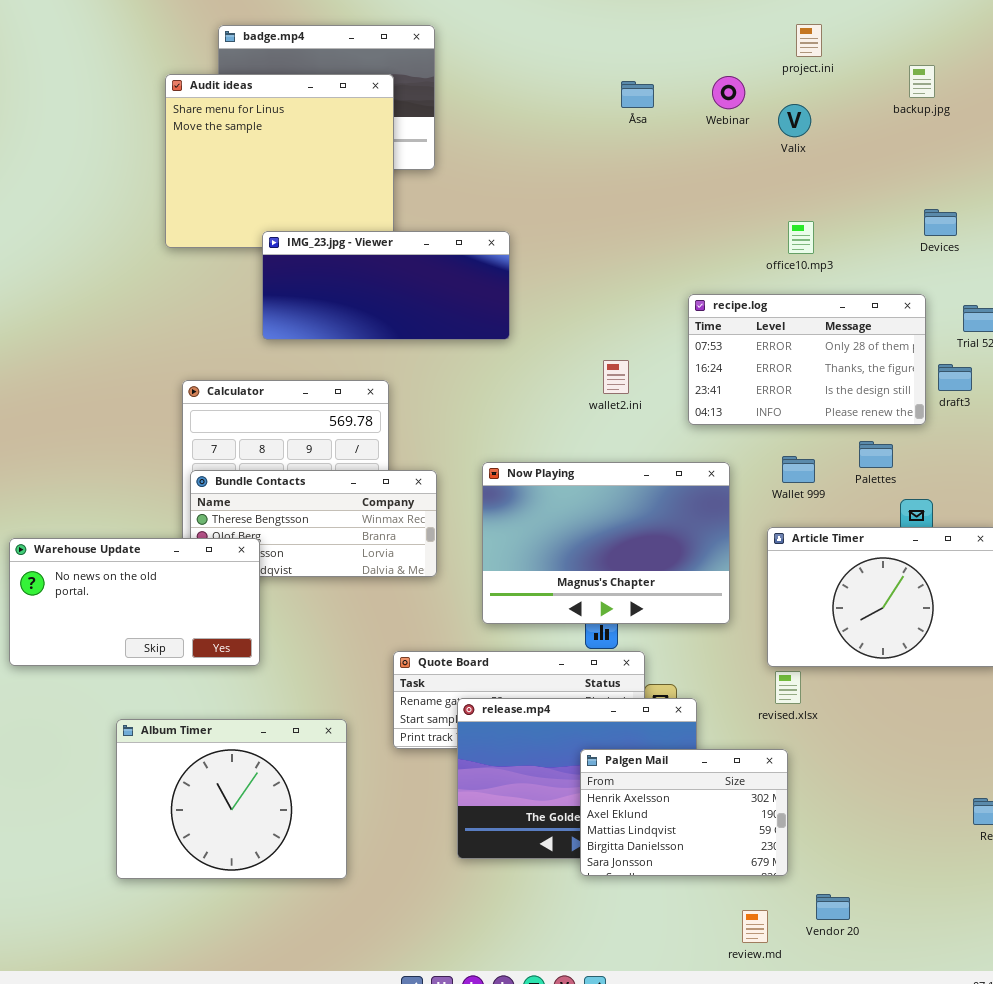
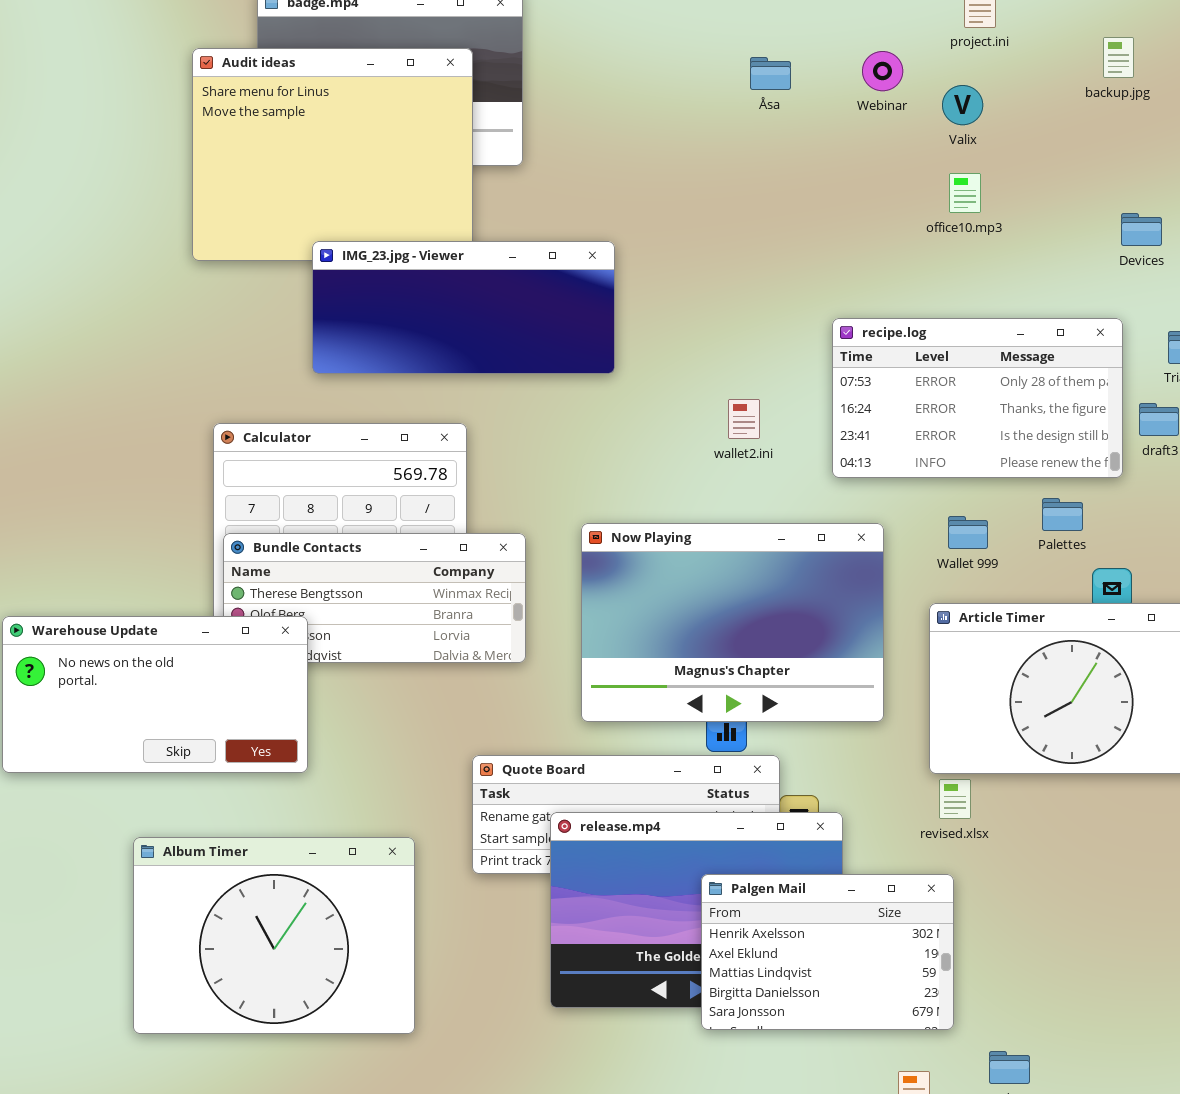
office10.mp3: [788,221,814,254] -> [949,173,981,213], moved

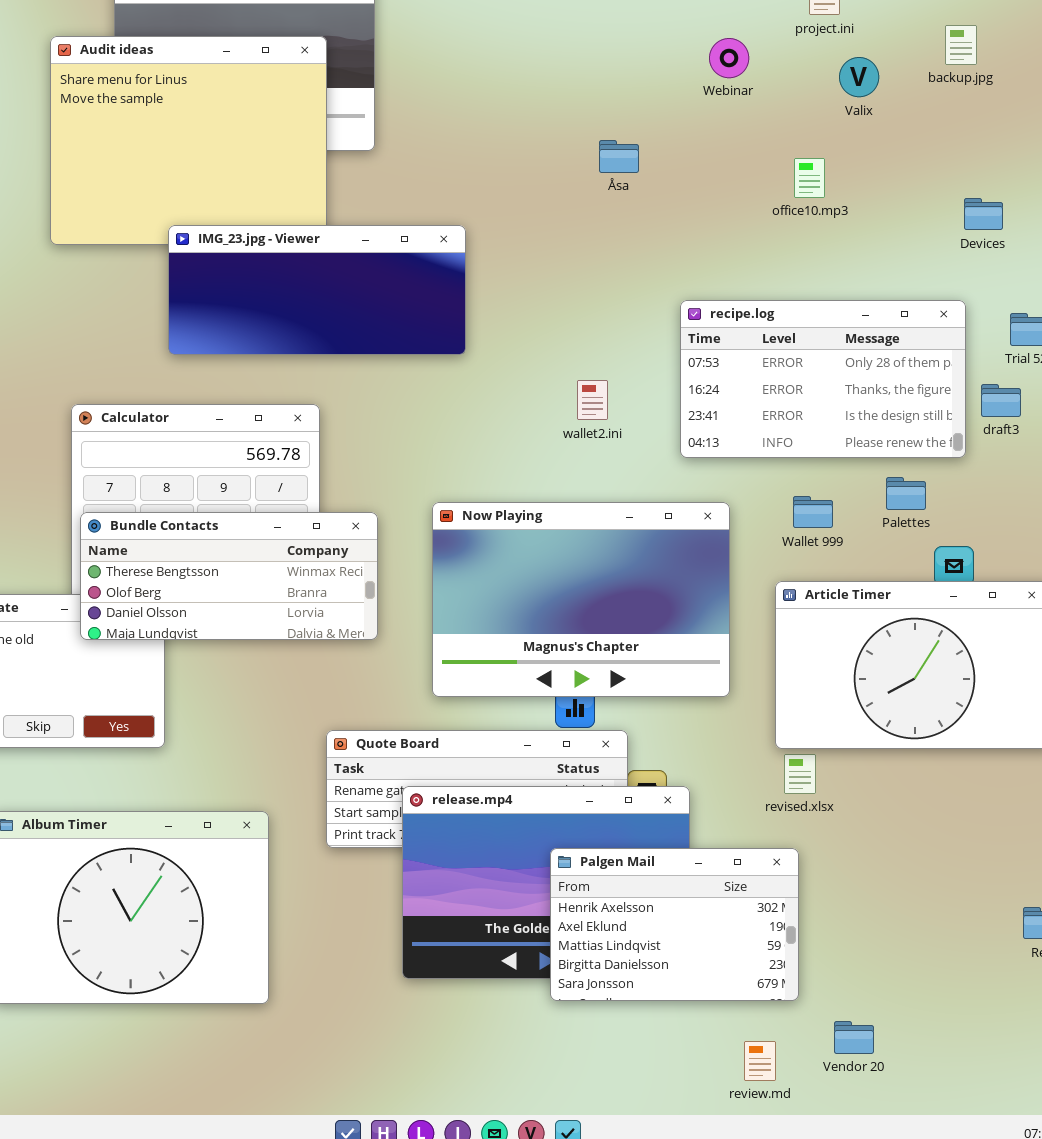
Åsa: [750,57,791,90] -> [599,140,639,173], moved
Valix: [942,85,983,125] -> [839,57,879,97], moved
Bundle Contacts: [223,533,526,663] -> [80,512,378,640], raised

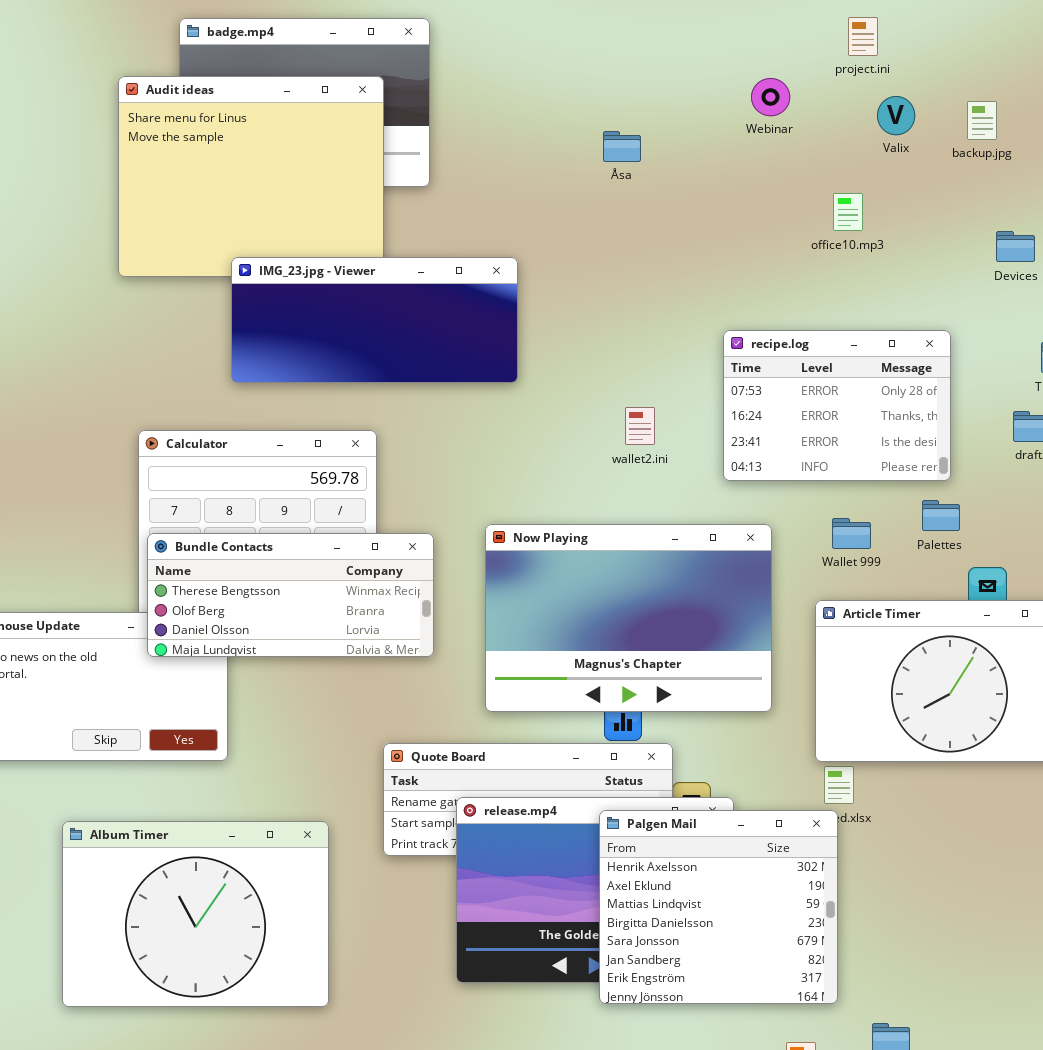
backup.jpg: [945,25,977,65] -> [967,101,997,140], moved
Åsa: [599,140,639,173] -> [603,131,641,162], moved
recipe.log: [680,300,966,458] -> [723,330,951,481], resized
Palgen Mail: [550,848,799,1001] -> [599,810,838,1004], resized

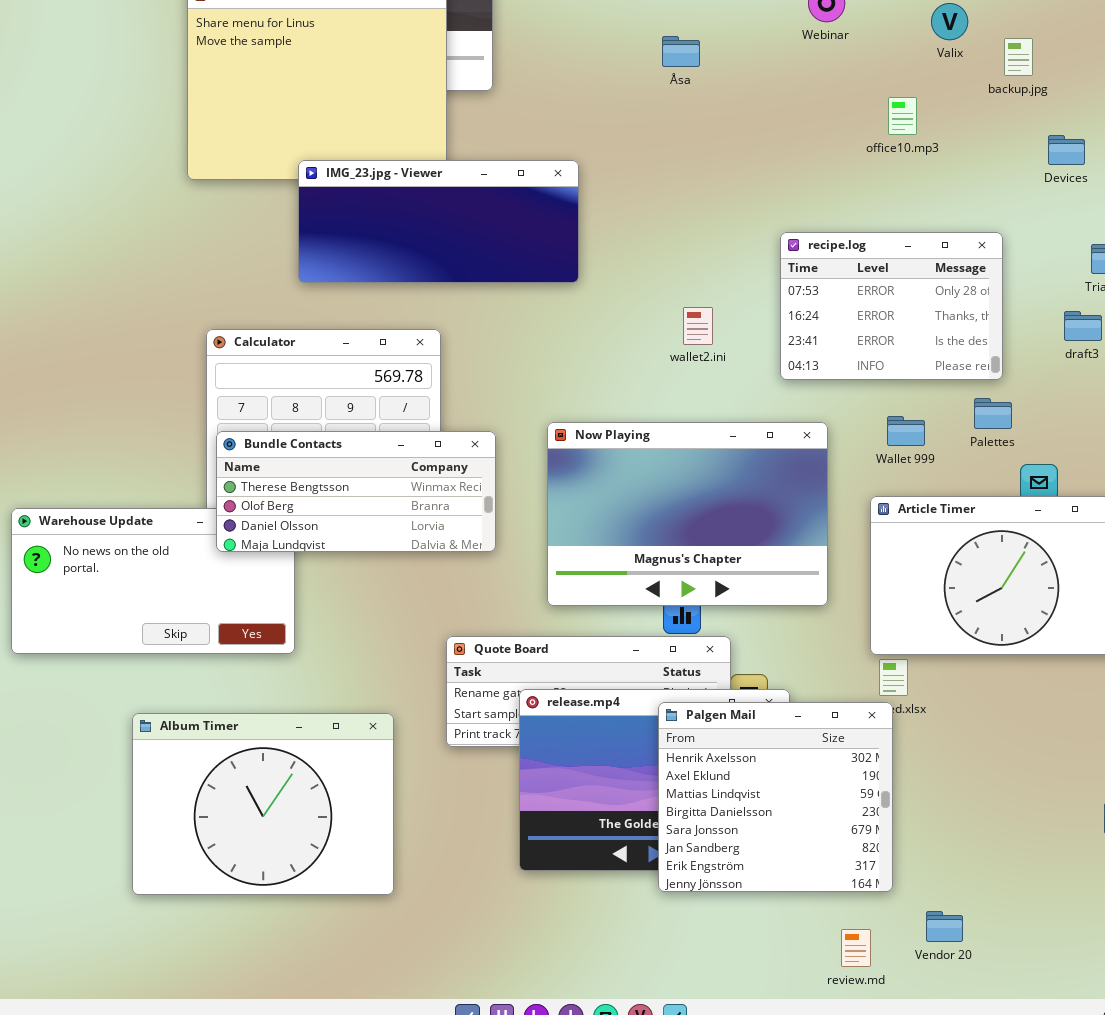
backup.jpg: [967,101,997,140] -> [1004,38,1033,76], moved

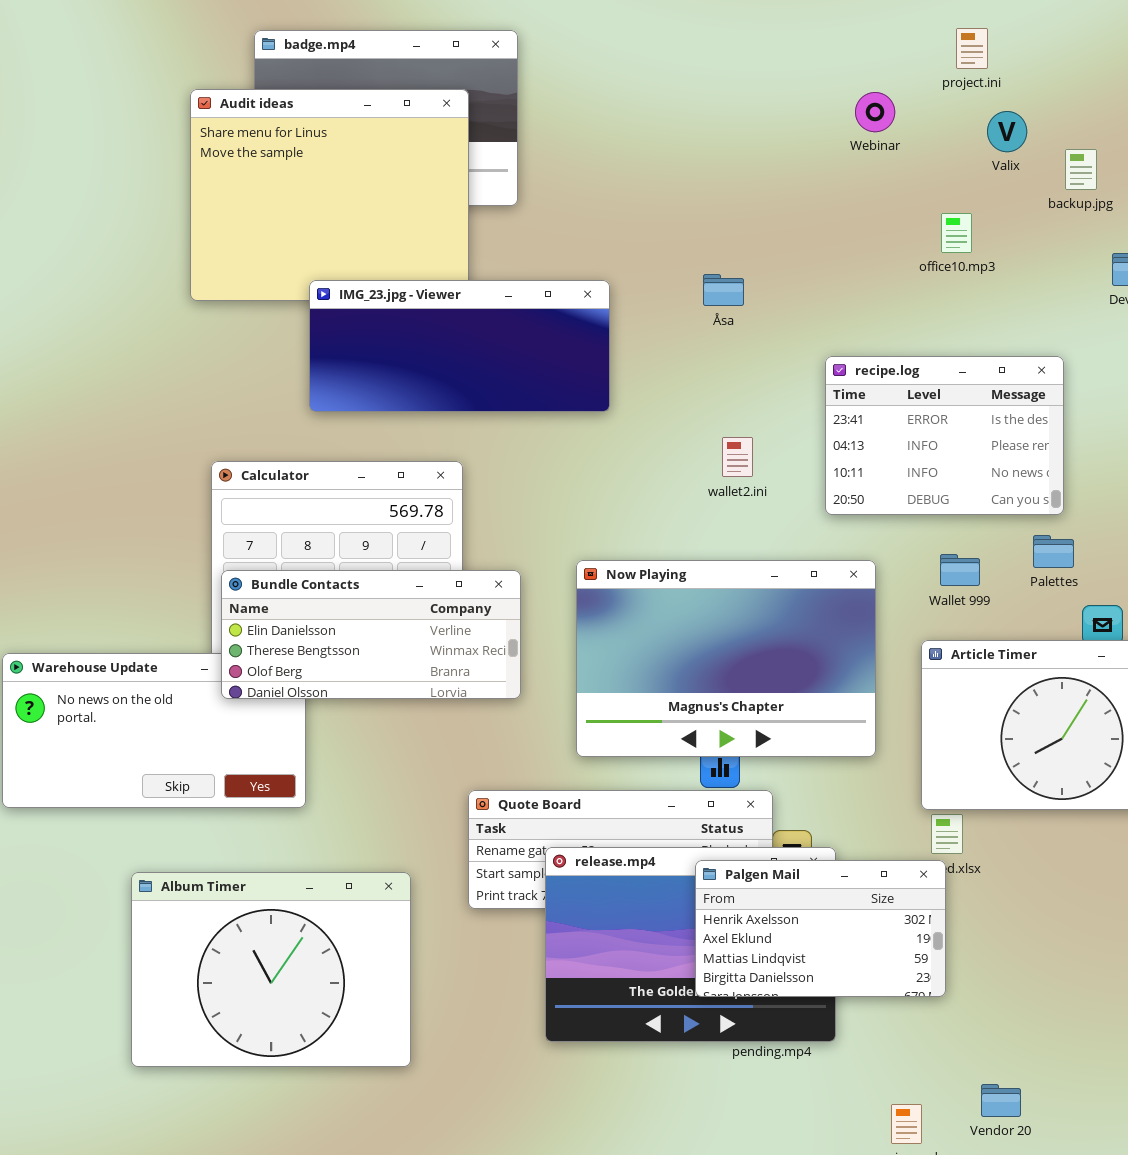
Åsa: [662,36,700,67] -> [703,274,744,306], moved
recipe.log: [780,232,1003,380] -> [825,356,1064,515], scrolled down 2 rows
Bundle Contacts: [216,431,496,552] -> [221,570,521,699], scrolled up 1 row
Palgen Mail: [658,702,893,892] -> [695,860,946,997], resized

